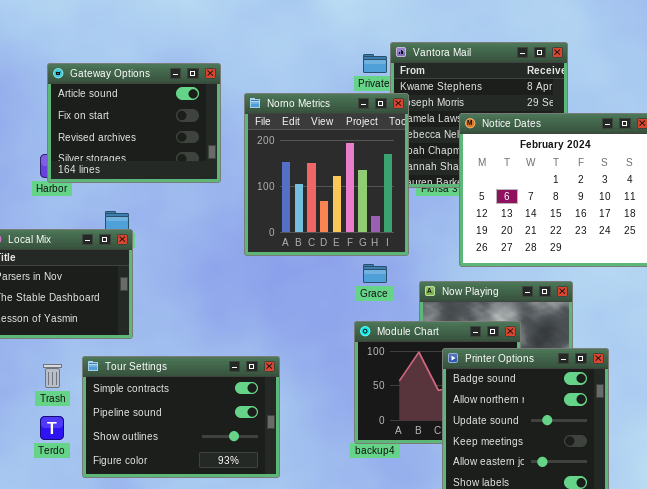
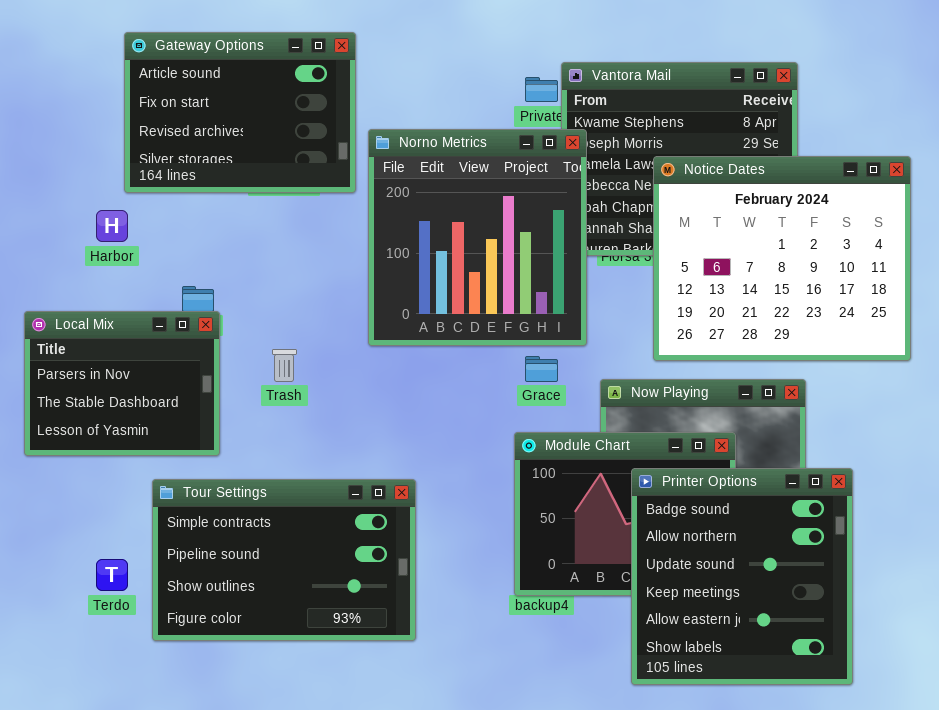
Gateway Options: [47,63,221,183] -> [124,32,356,193], moved
Trash: [43,364,62,388] -> [272,349,297,382], moved

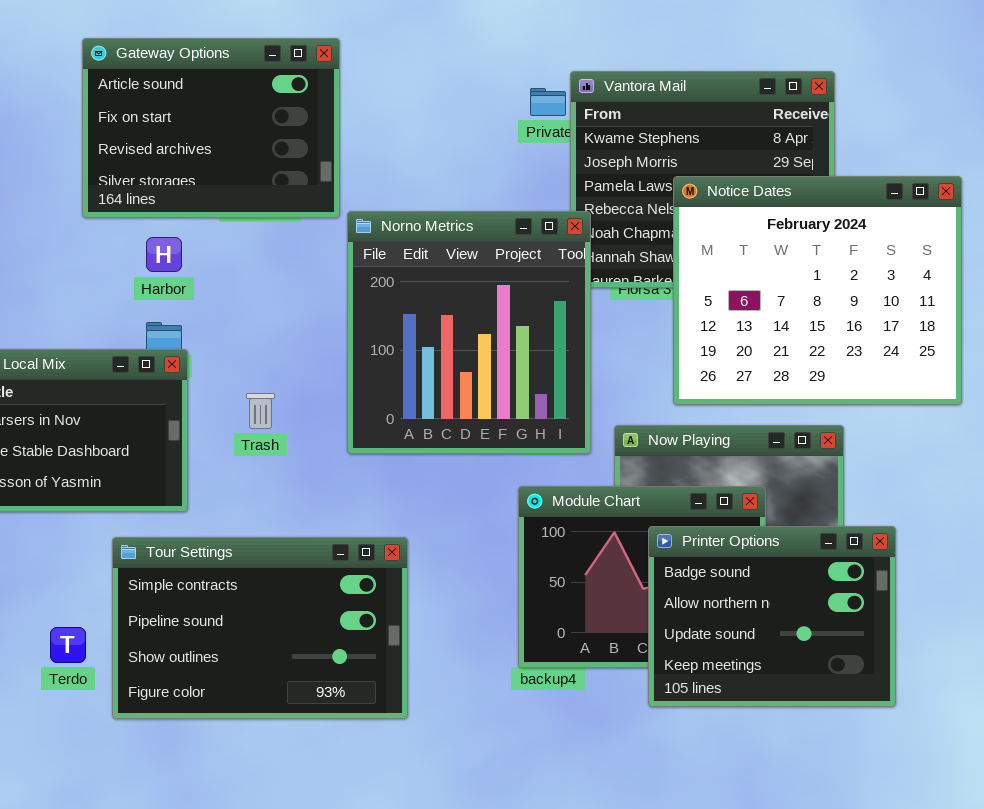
Norno Metrics: [368,129,587,346] -> [347,211,591,454], moved
Harbor: [96,210,128,242] -> [146,237,182,272], moved
Printer Options: [631,468,853,685] -> [648,526,896,707], resized

